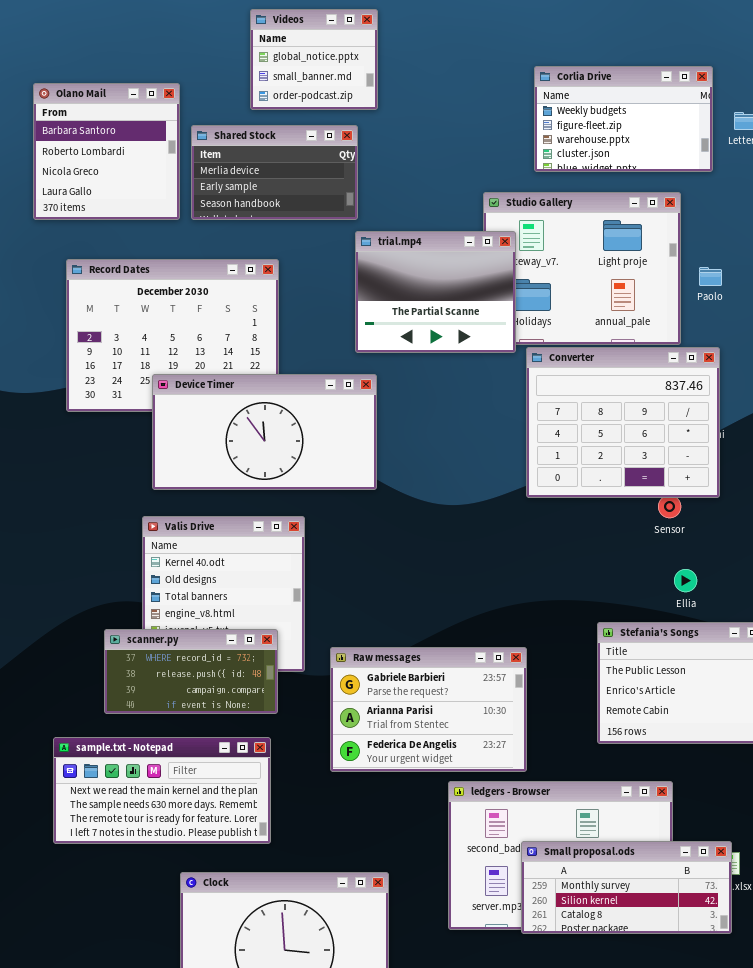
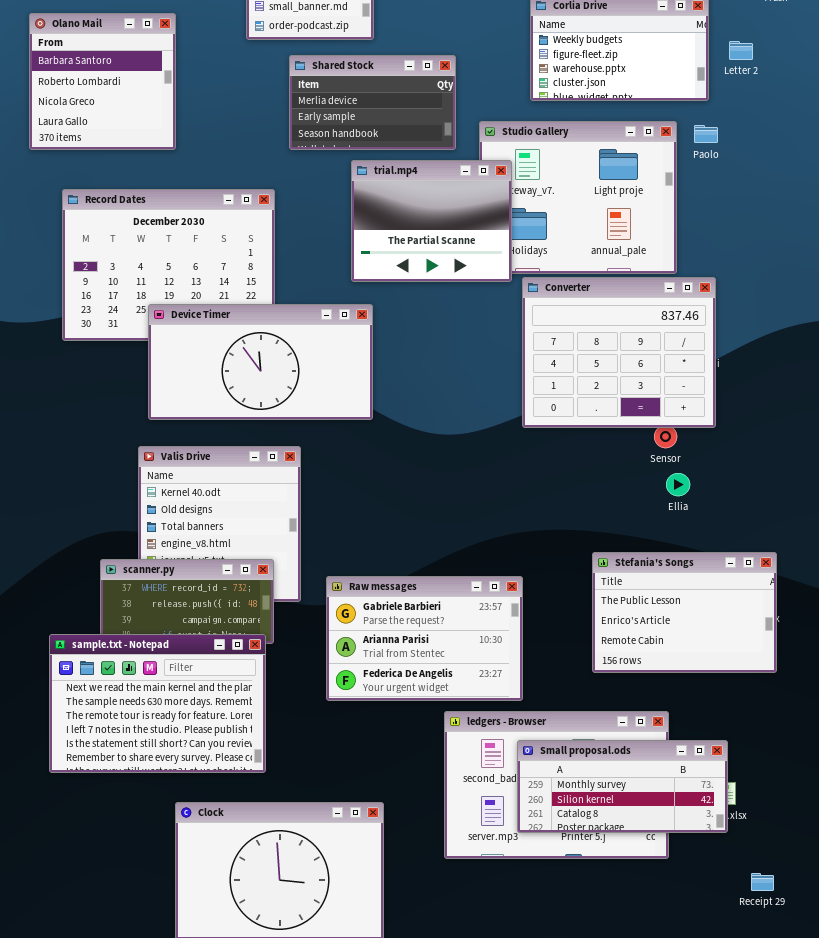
Shared Stock: [191,125,358,220] -> [289,55,456,150], moved
Paolo: [699,267,722,286] -> [694,125,718,143], moved
Ellia: [674,569,697,592] -> [666,473,690,496], moved
sample.txt - Notepad: [53,737,271,844] -> [49,634,266,773], resized
Small proposal.ods: [521,841,732,934] -> [517,740,728,833], moved

